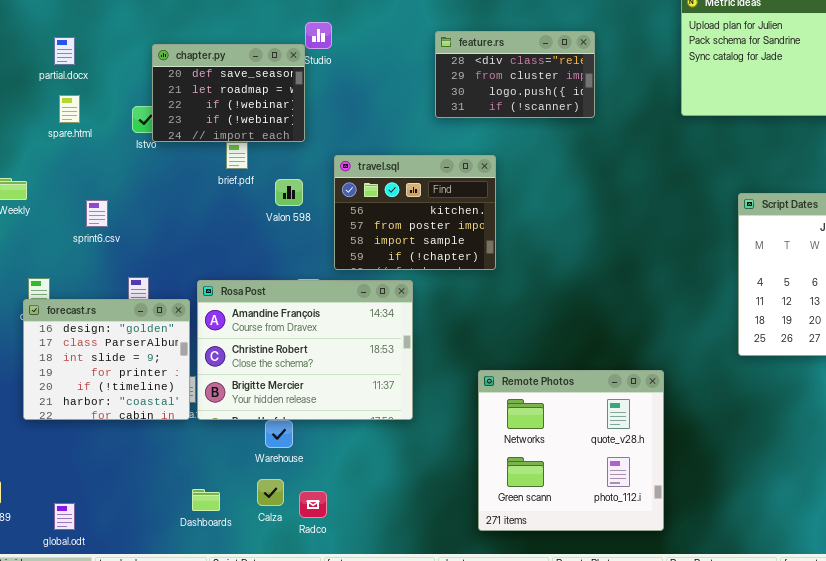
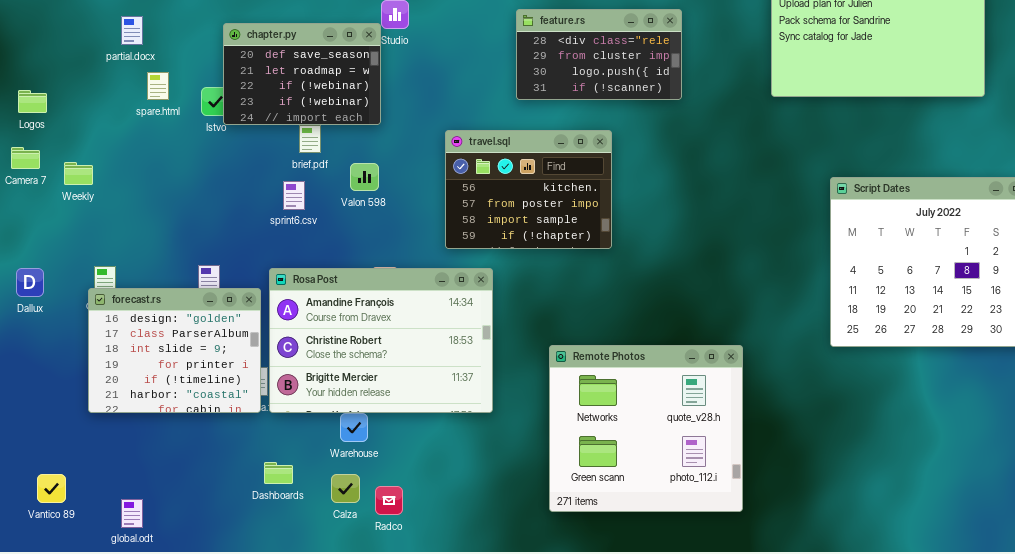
spare.html: [59,95,80,123] -> [147,72,169,100], moved
travel.sql: [334,155,496,270] -> [445,130,612,249], moved
sprint6.csv: [86,200,108,227] -> [283,181,305,210], moved
Remote Photos: [478,370,664,531] -> [549,345,743,512], moved
Dashboards: [192,489,220,511] -> [264,462,293,484], moved

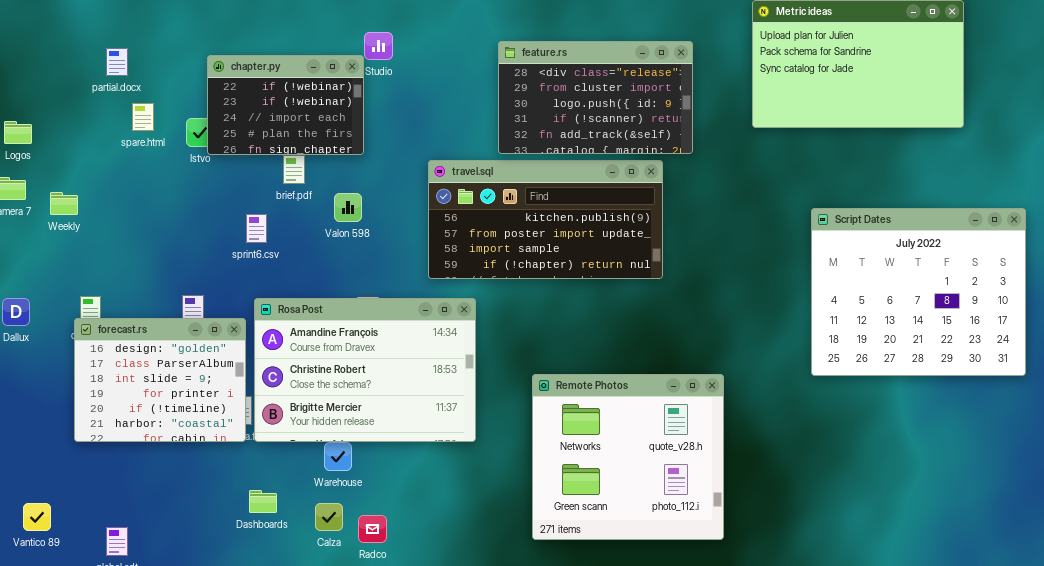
feature.rs: [516,9,682,100] -> [498,41,693,154], resized
chapter.py: [223,23,381,125] -> [207,55,364,155], scrolled down 2 rows
travel.sql: [445,130,612,249] -> [428,160,663,279], resized
sprint6.csv: [283,181,305,210] -> [246,214,267,243], moved

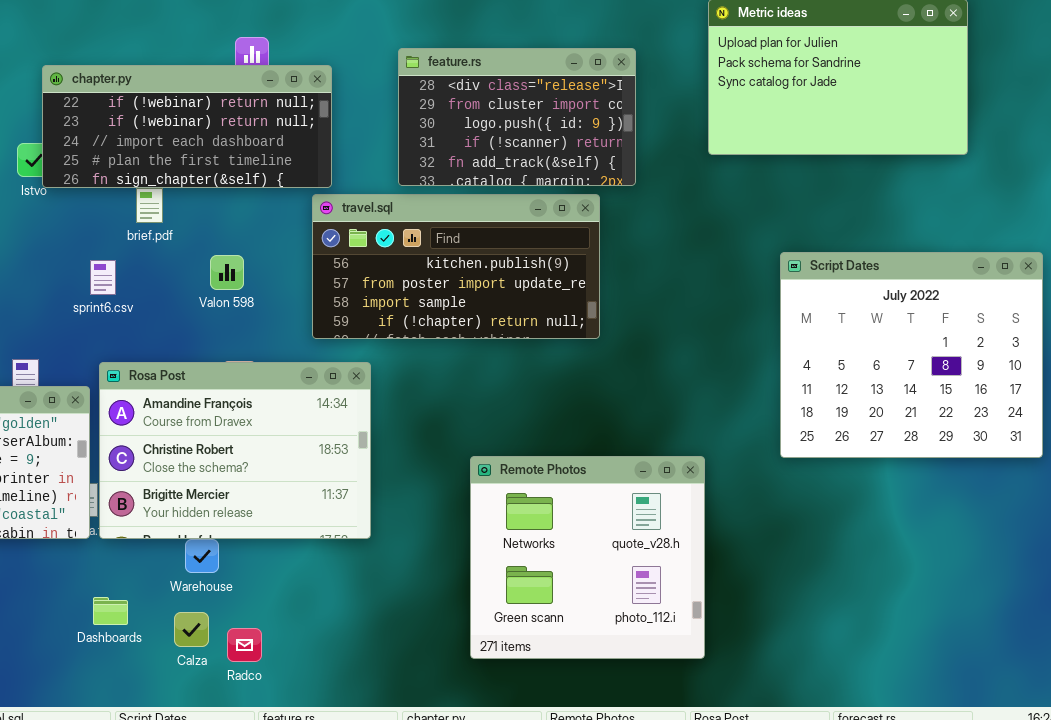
chapter.py: [207,55,364,155] -> [42,65,332,188], resized
Valon 598: [334,193,362,222] -> [210,255,244,290], moved
Remote Photos: [532,374,724,540] -> [470,456,705,659], moved

